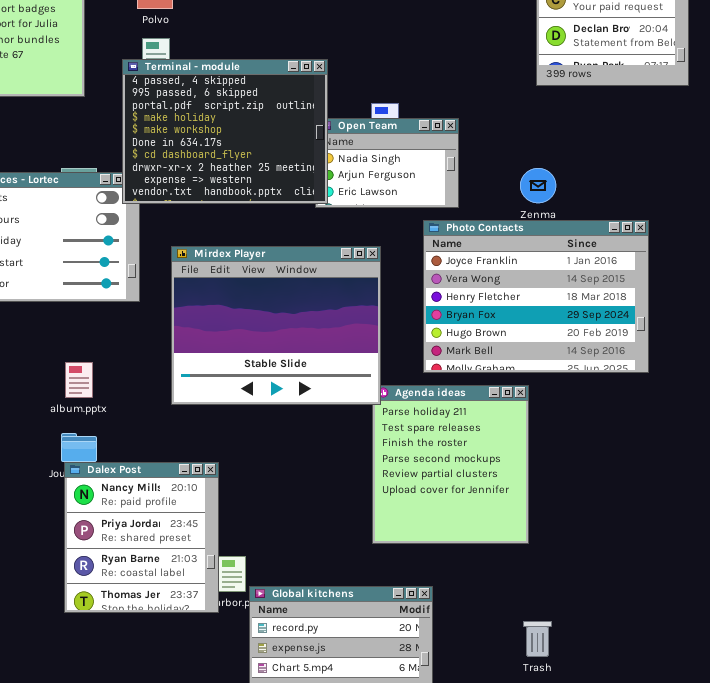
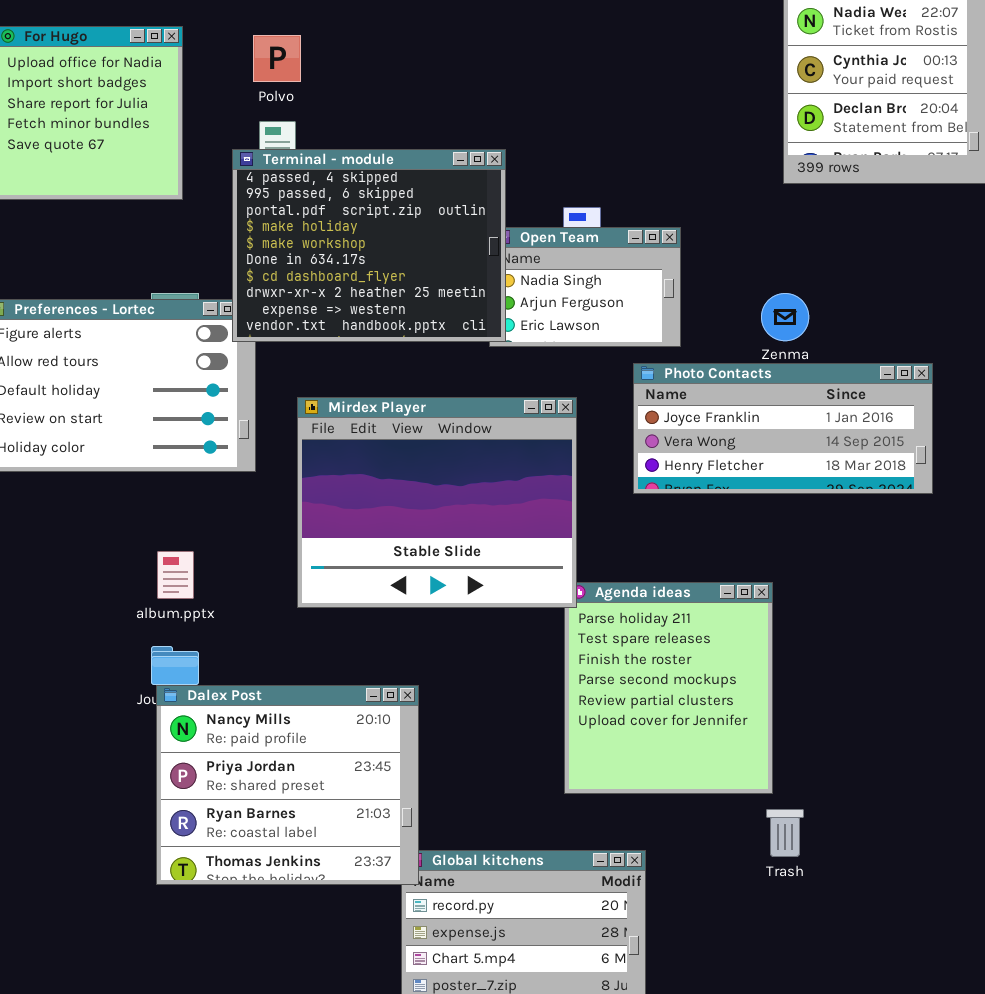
Photo Contacts: [423,220,649,373] -> [633,363,933,494], resized
Dalex Post: [64,462,219,613] -> [156,685,419,885], resized
Trash: [523,621,552,657] -> [766,809,804,857], moved

